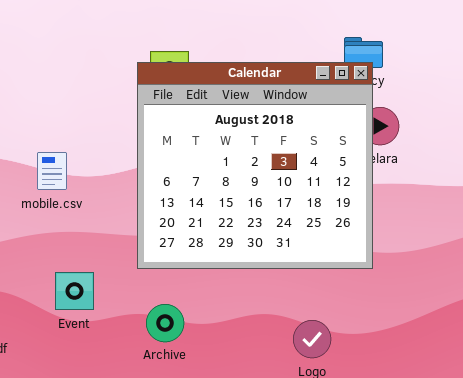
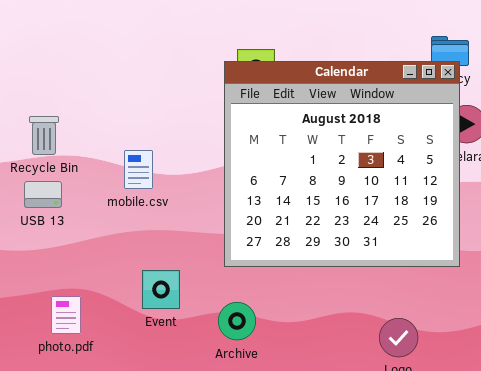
Archive: [146,304,184,342] -> [218,302,256,340], moved

